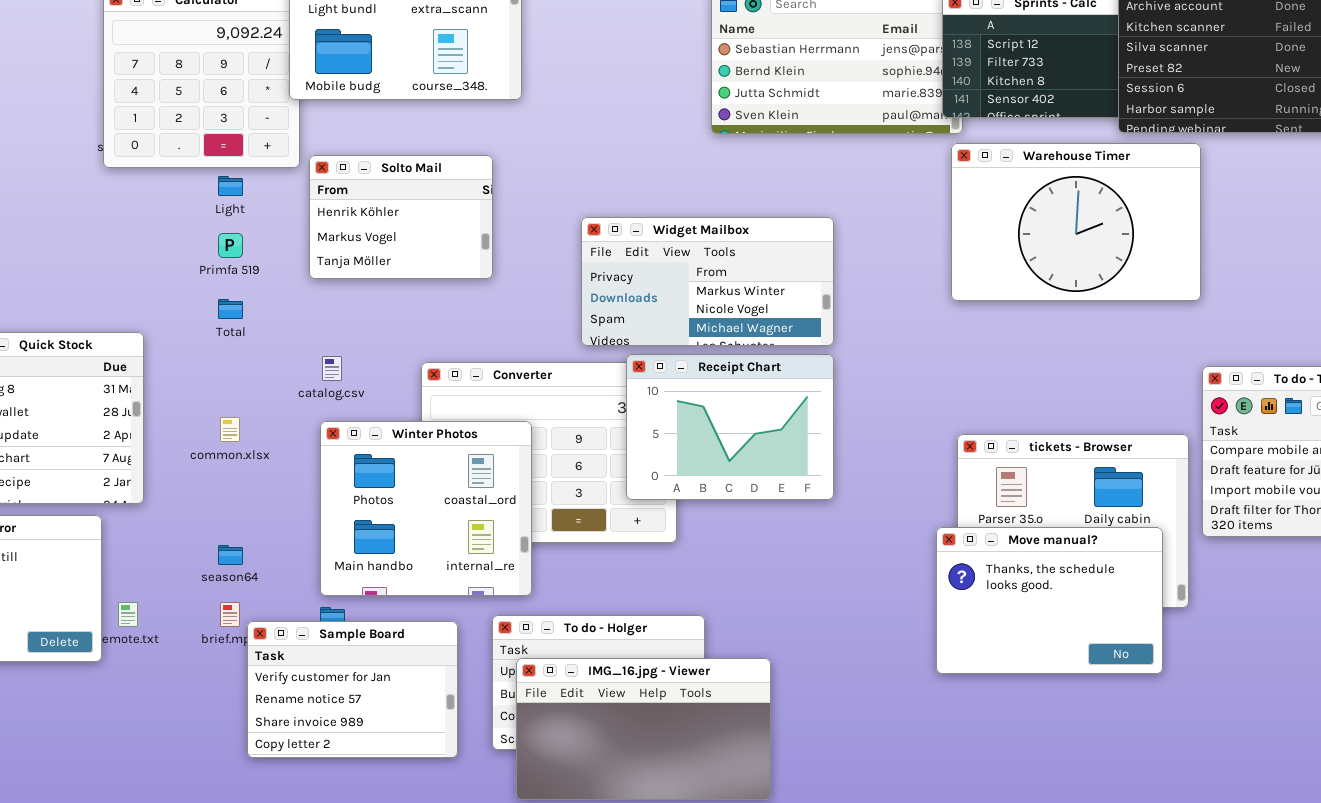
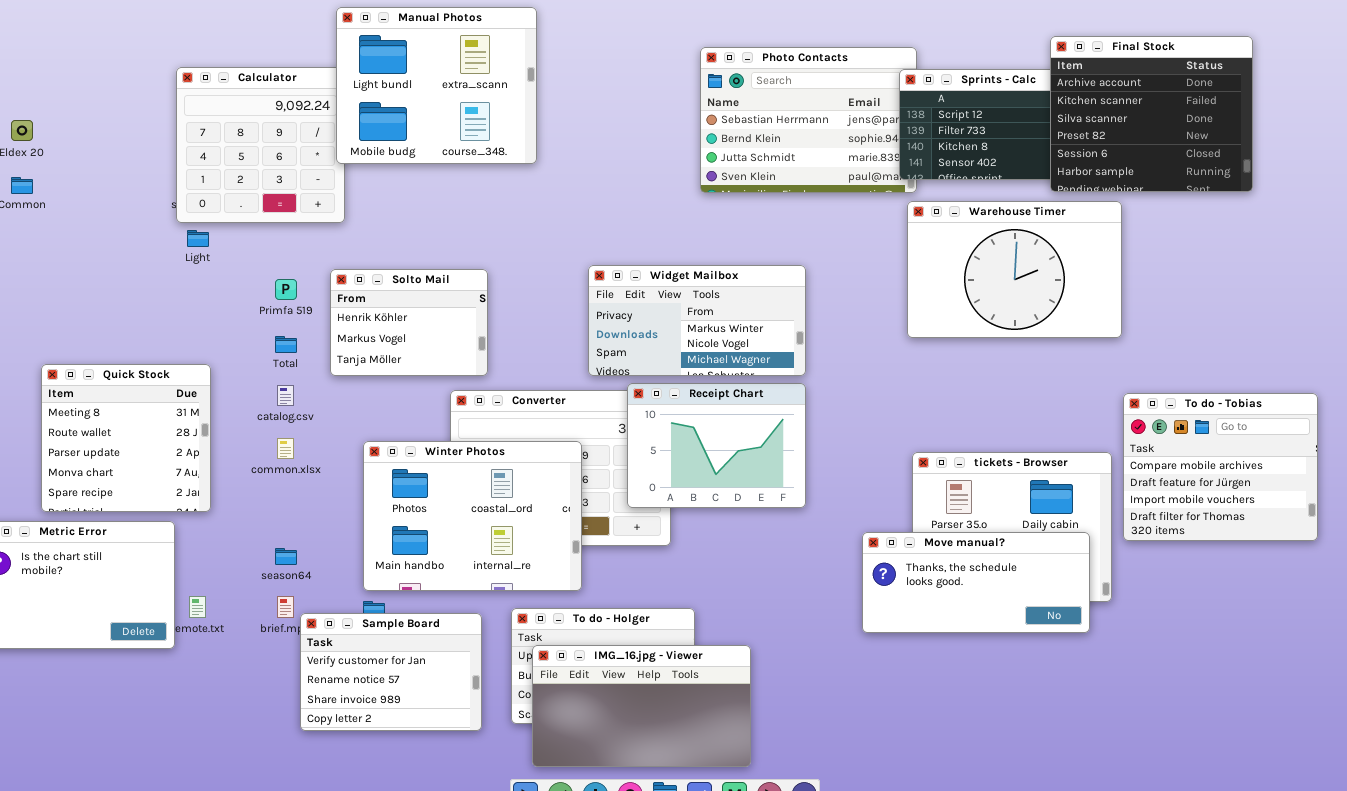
Solto Mail: [309,155,493,279] -> [330,269,488,376], moved
Light: [218,176,243,196] -> [187,230,209,247], moved
catalog.csv: [322,356,342,381] -> [277,385,294,406], moved
Winter Photos: [320,421,532,596] -> [363,441,582,591], resized
Move manual?: [936,527,1163,674] -> [862,532,1090,633], resized

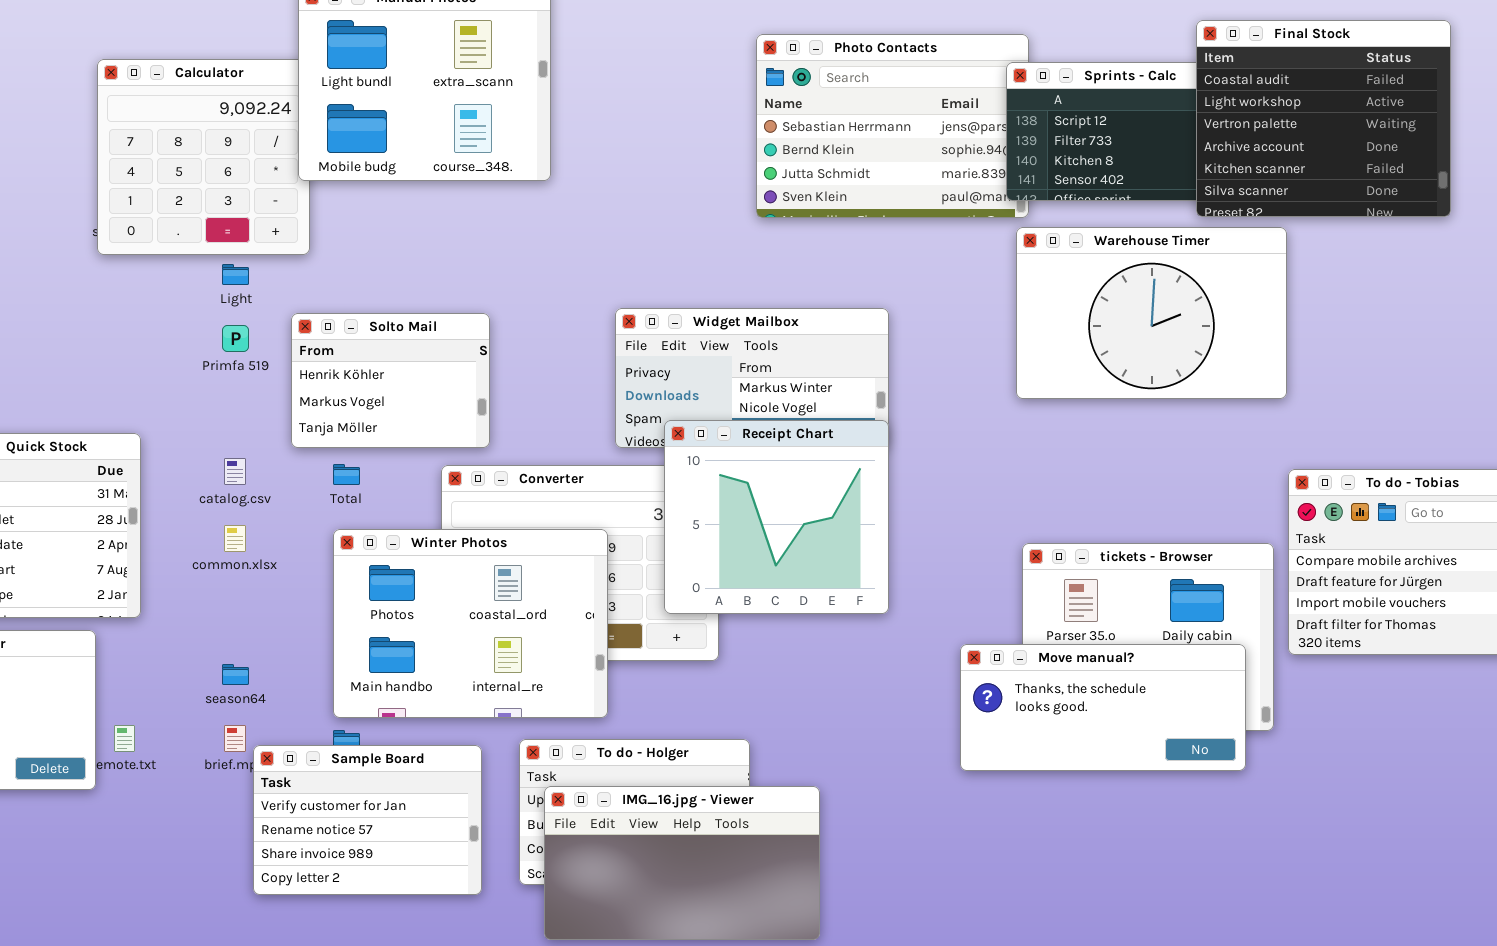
Final Stock: [1050,36,1253,192] -> [1196,20,1451,217], scrolled up 3 rows
Light: [187,230,209,247] -> [222,264,249,285], moved
Total: [275,336,297,353] -> [333,464,360,485], moved
Receipt Chart: [627,383,806,508] -> [664,420,889,614], resized

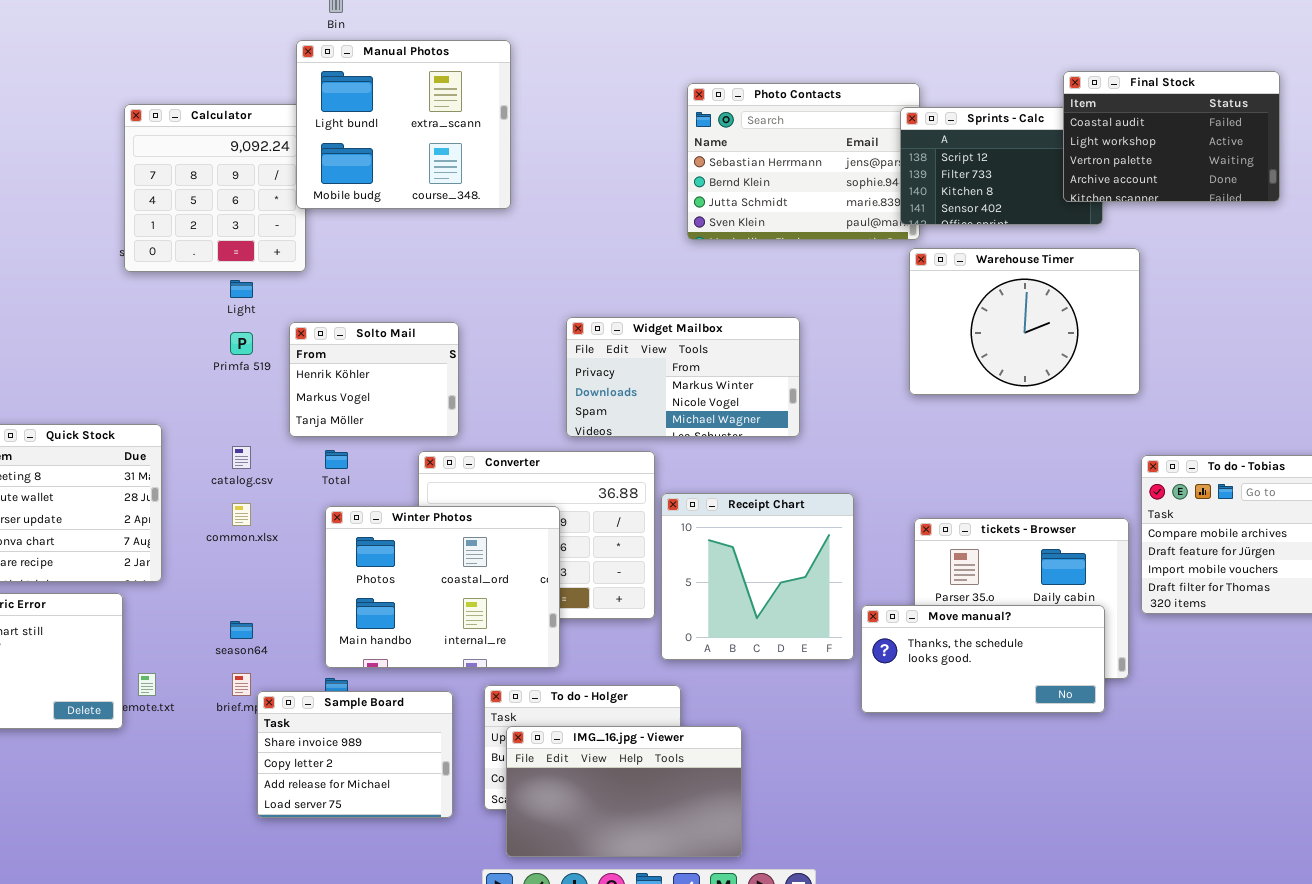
Final Stock: [1196,20,1451,217] -> [1063,71,1280,202], resized
Receipt Chart: [664,420,889,614] -> [661,493,854,660], moved
Sample Board: [253,745,482,895] -> [257,691,453,818], scrolled down 2 rows

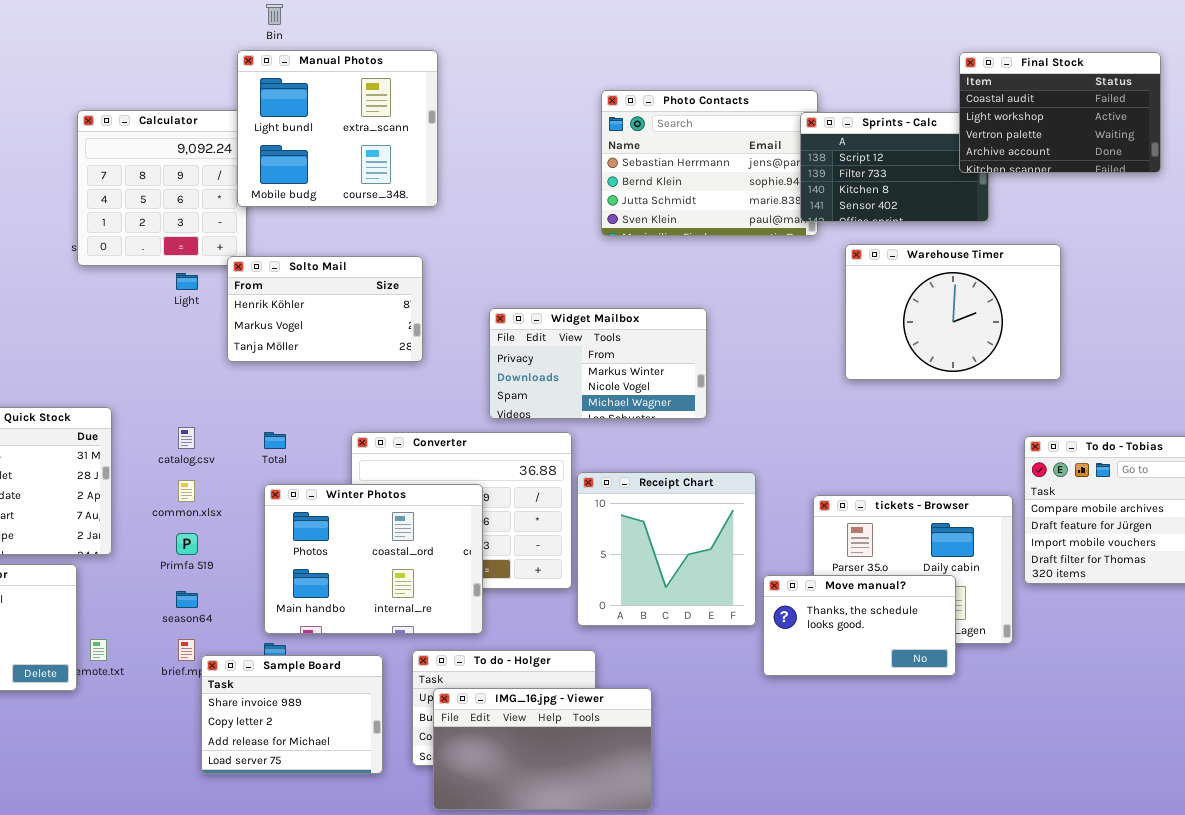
Final Stock: [1063,71,1280,202] -> [959,52,1161,173], moved
Warehouse Timer: [909,248,1140,395] -> [845,244,1061,380], moved
Solto Mail: [289,322,459,437] -> [227,256,423,362], moved, resized
Primfa 519: [230,332,253,355] -> [176,533,198,555], moved
Move manual?: [861,605,1105,713] -> [763,575,956,676], resized

